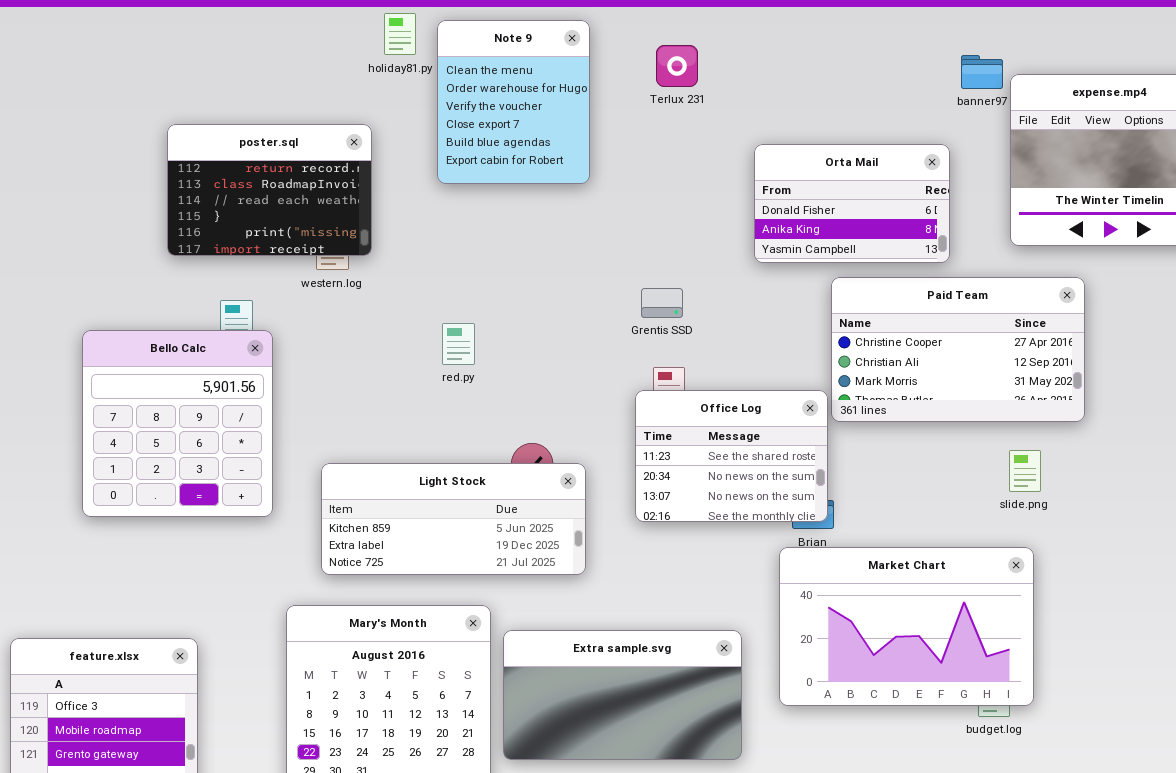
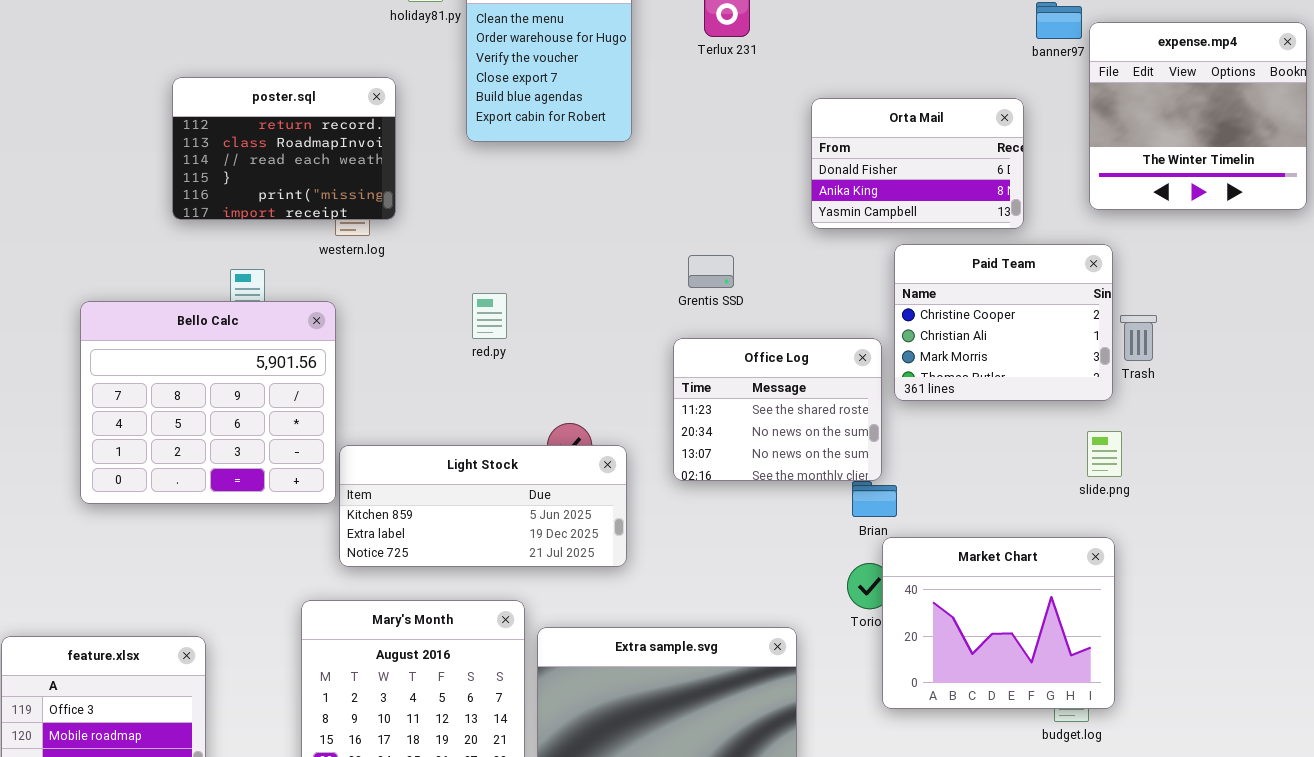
Paid Team: [831,277,1085,422] -> [894,244,1113,401], resized
Bello Calc: [82,330,273,517] -> [80,301,336,504], resized
Office Log: [635,390,828,522] -> [673,338,882,481], moved
Market Chart: [779,547,1034,706] -> [882,537,1115,709], resized

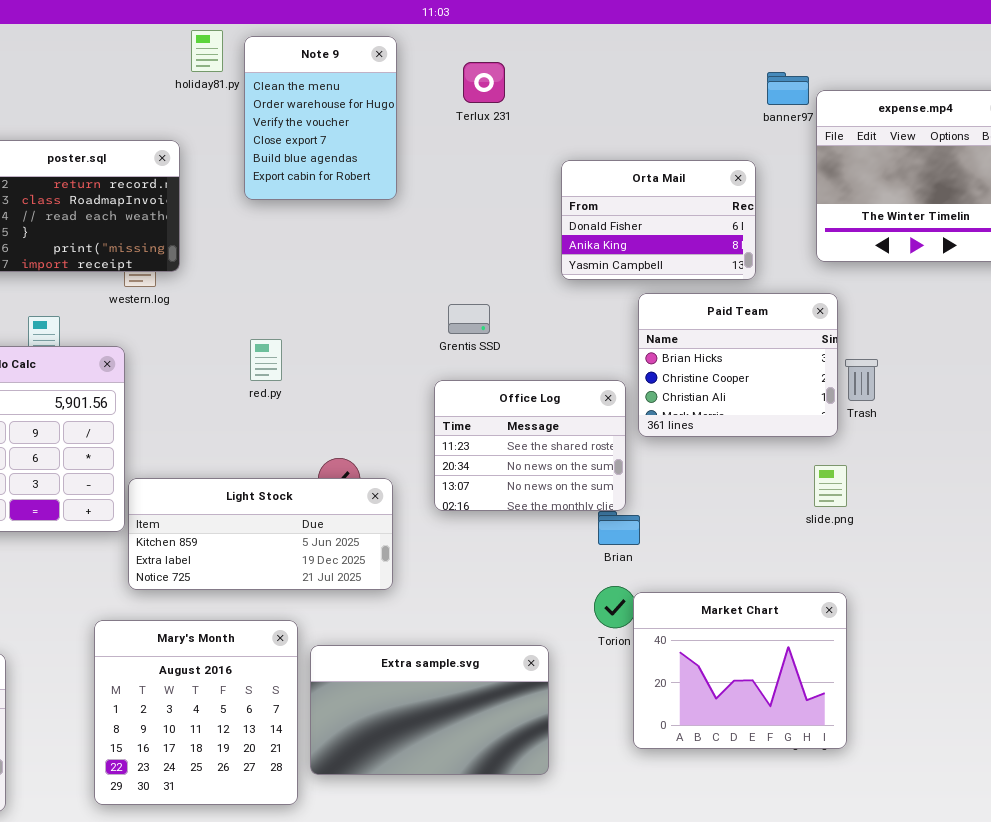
Paid Team: [894,244,1113,401] -> [638,293,838,437], scrolled up 1 row
Market Chart: [882,537,1115,709] -> [633,592,847,749], moved

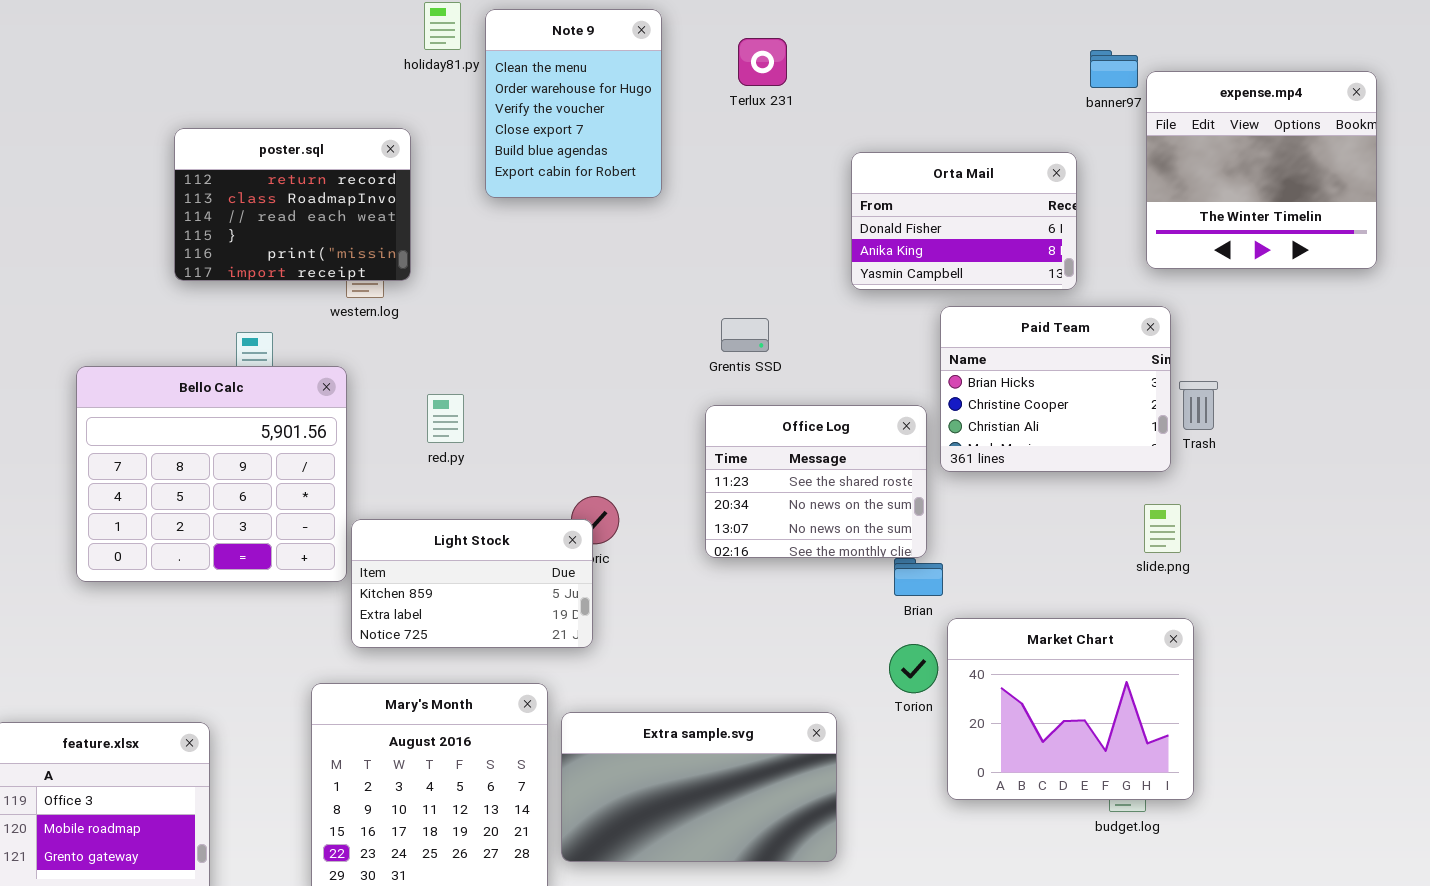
red.py: [250,339,282,381] -> [427,394,464,443], moved
Light Stock: [128,478,393,590] -> [351,519,593,648], resized
Market Chart: [633,592,847,749] -> [947,618,1194,800], moved

